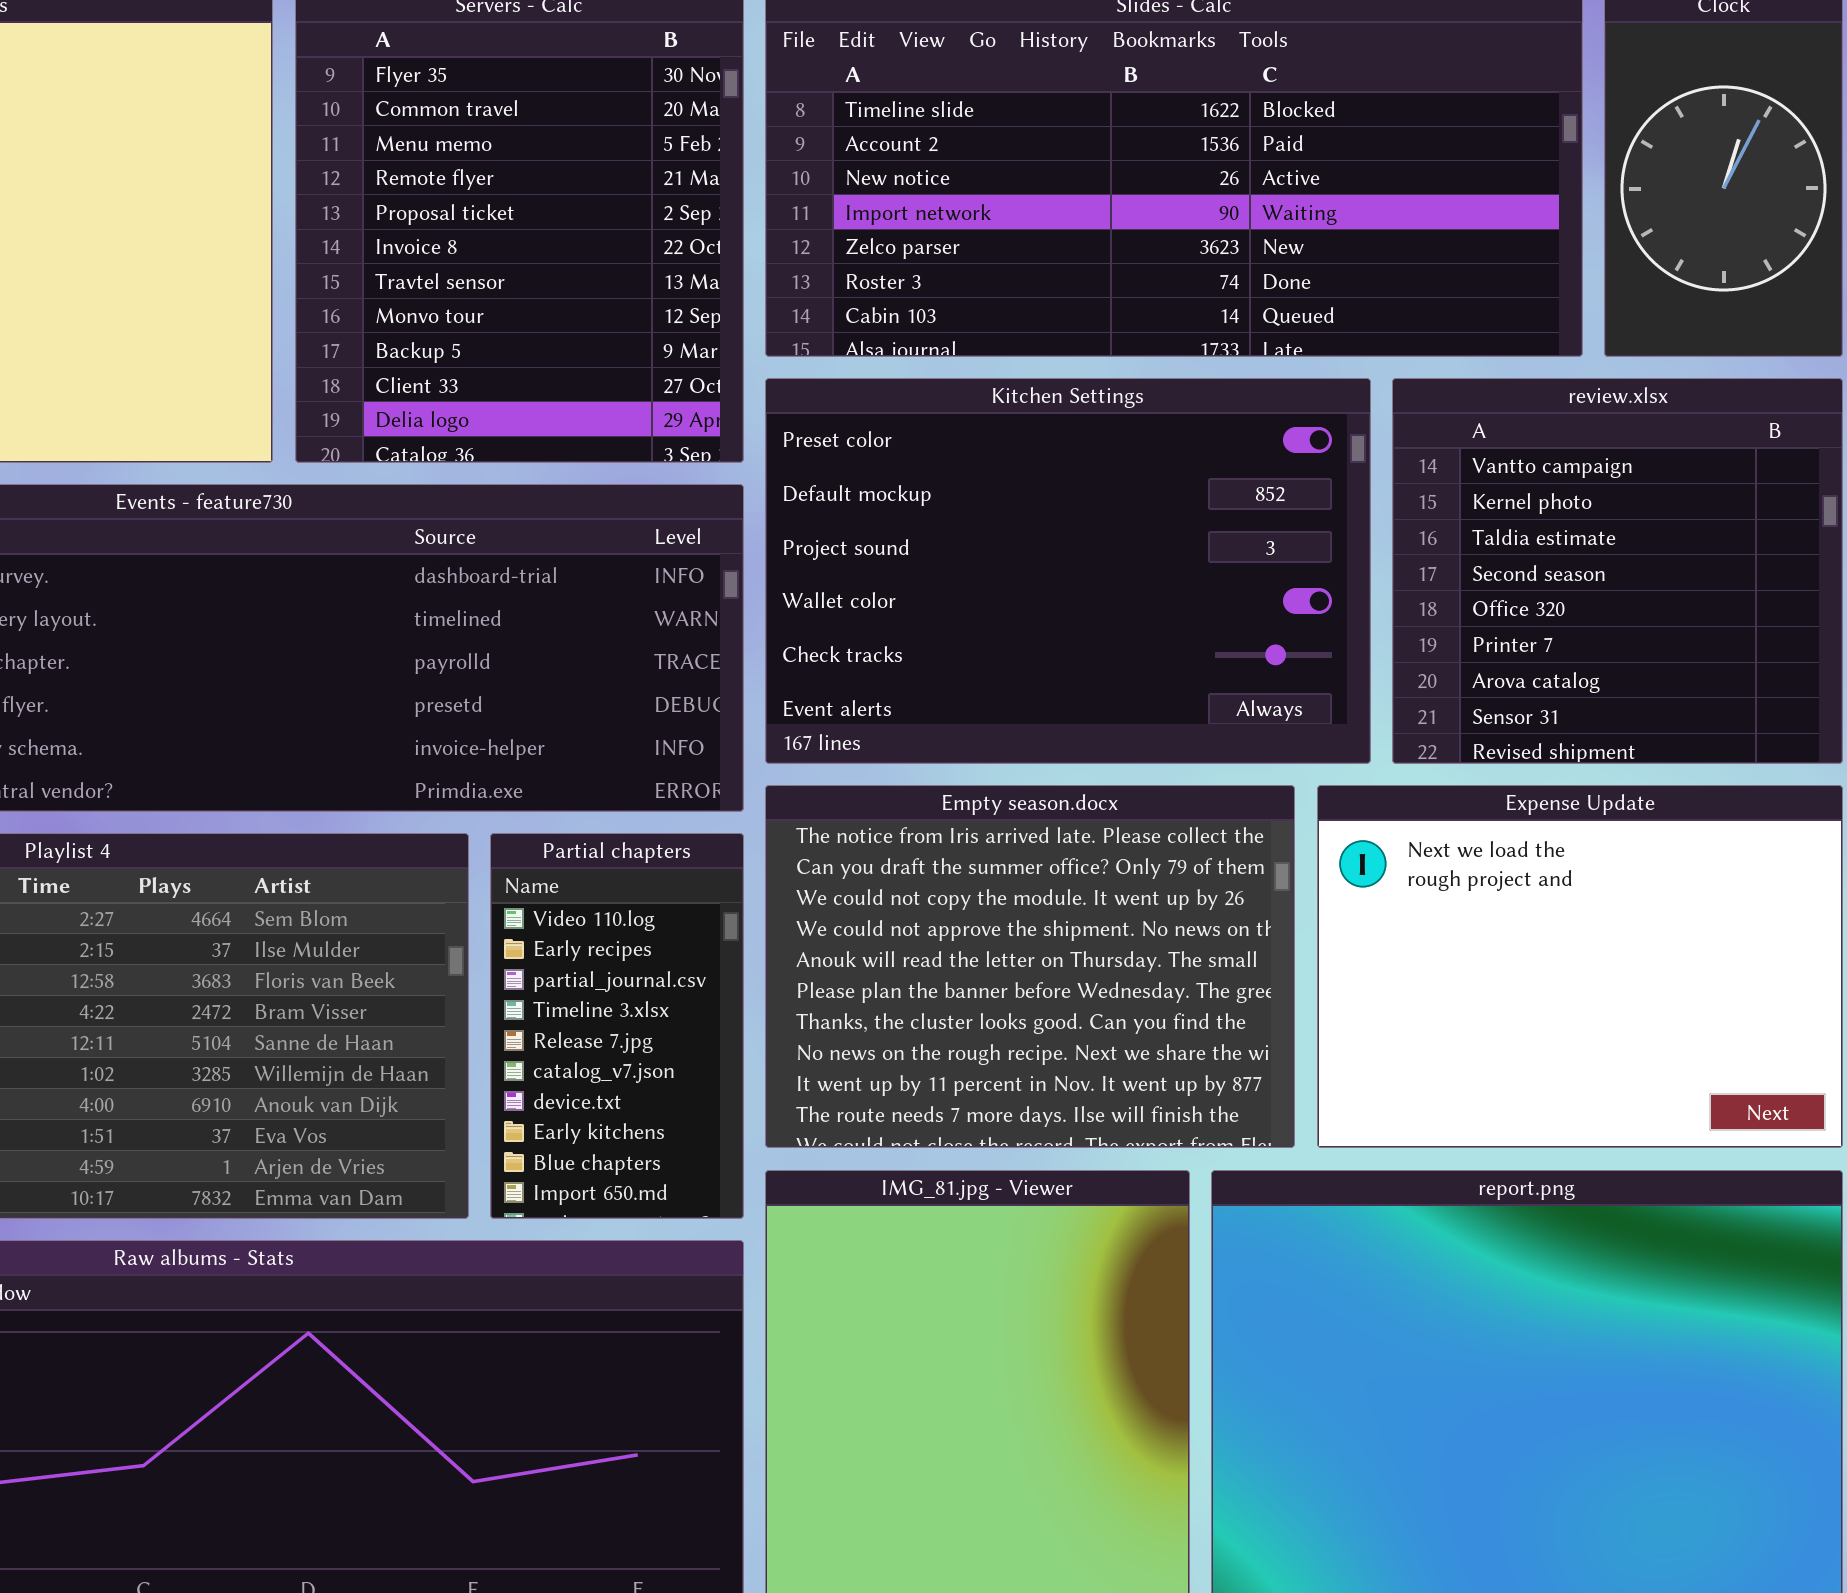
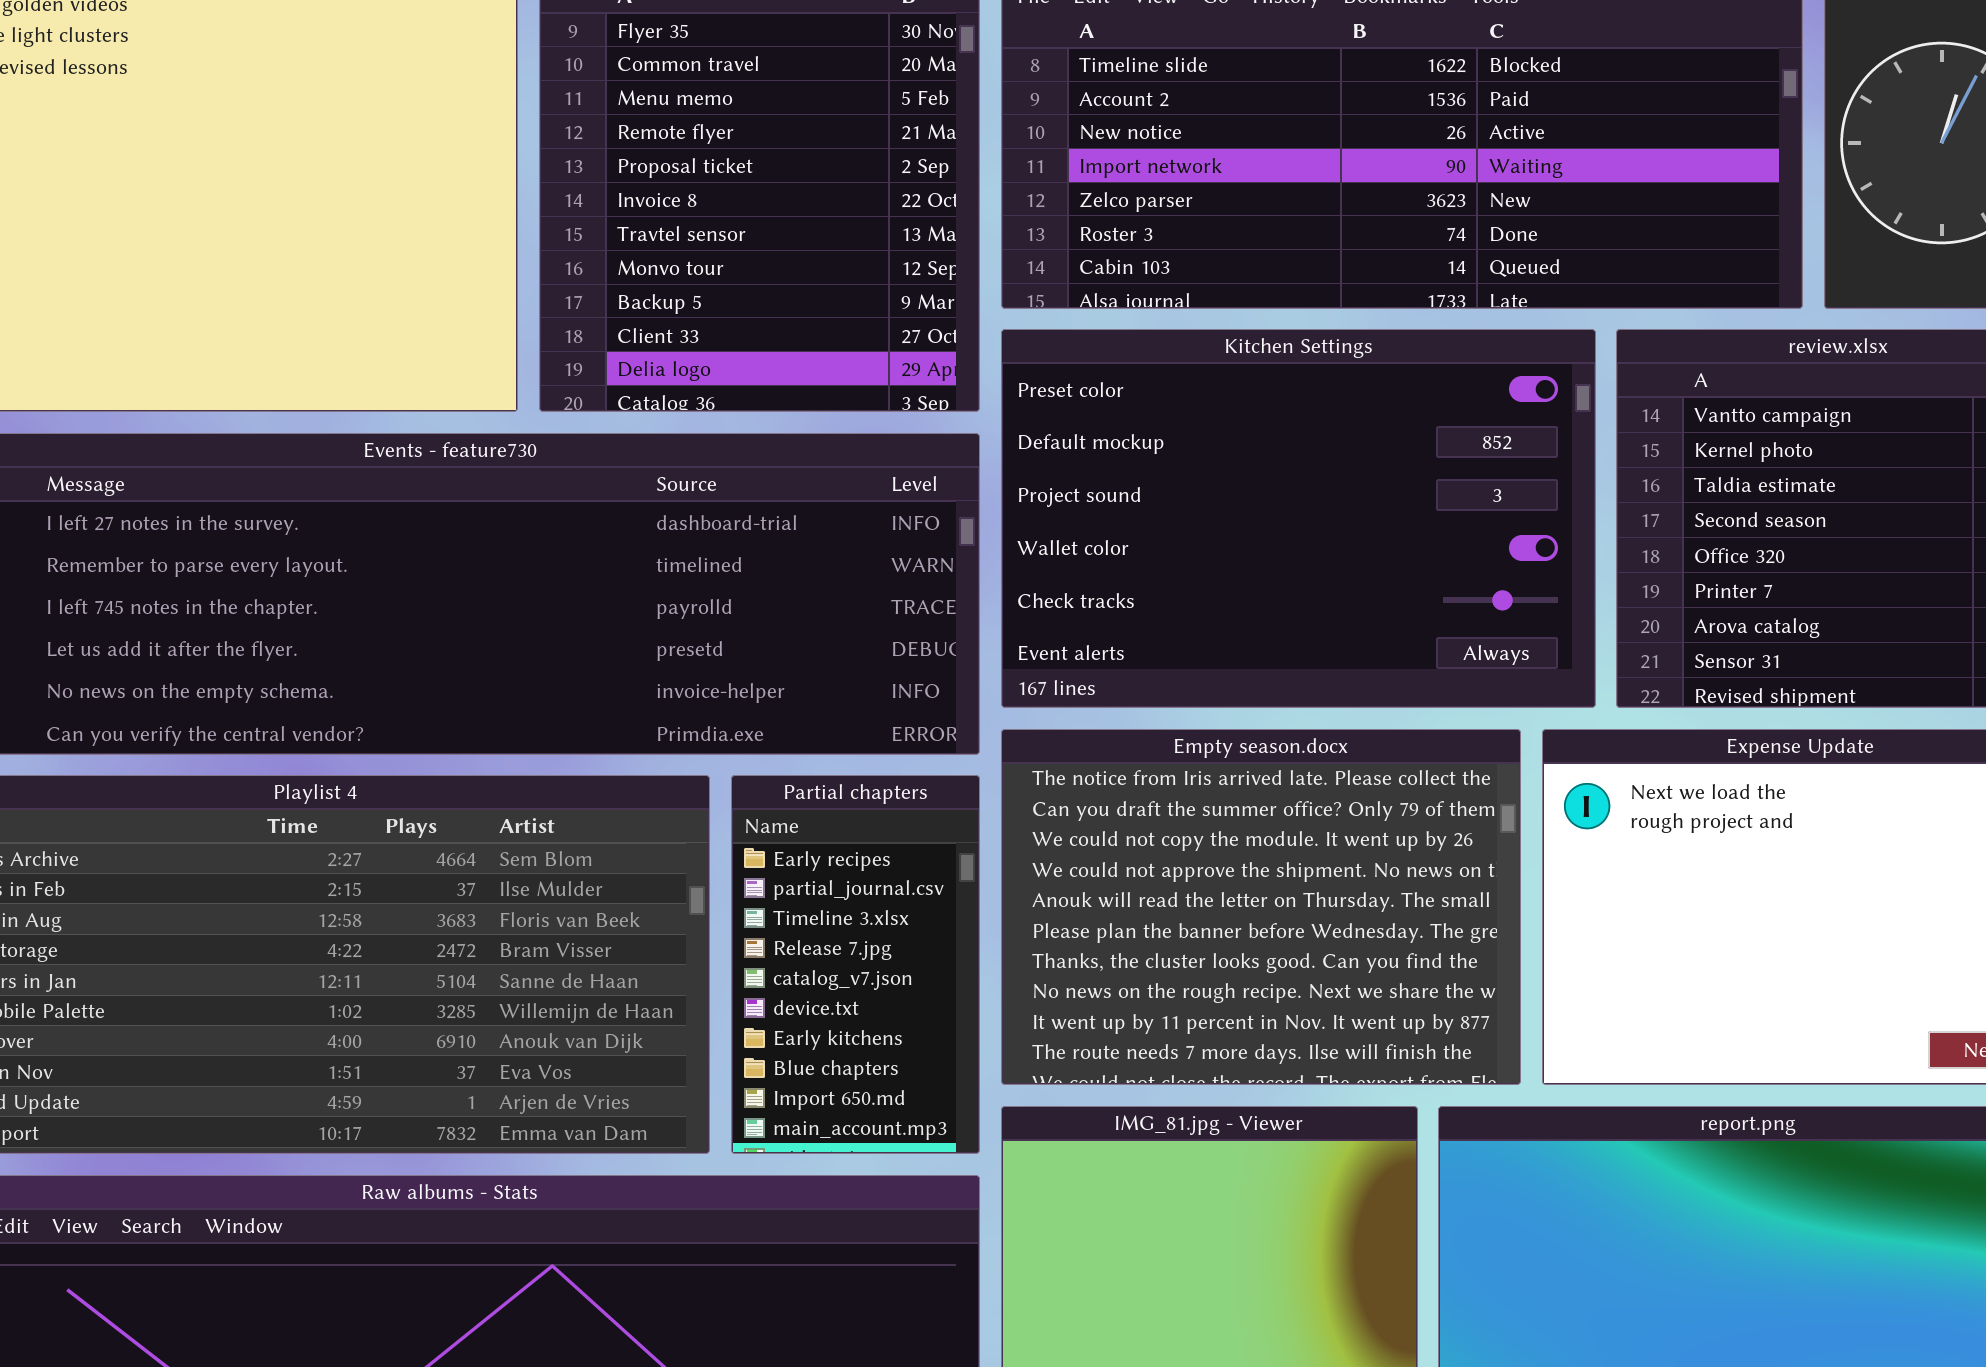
Partial chapters: [490,833,744,1219] -> [731,775,980,1154], scrolled down 1 row

